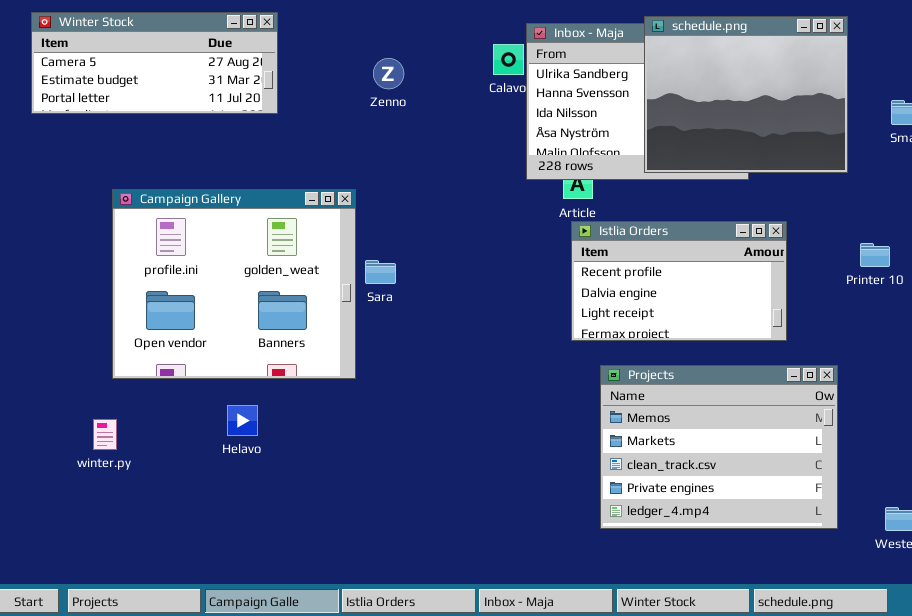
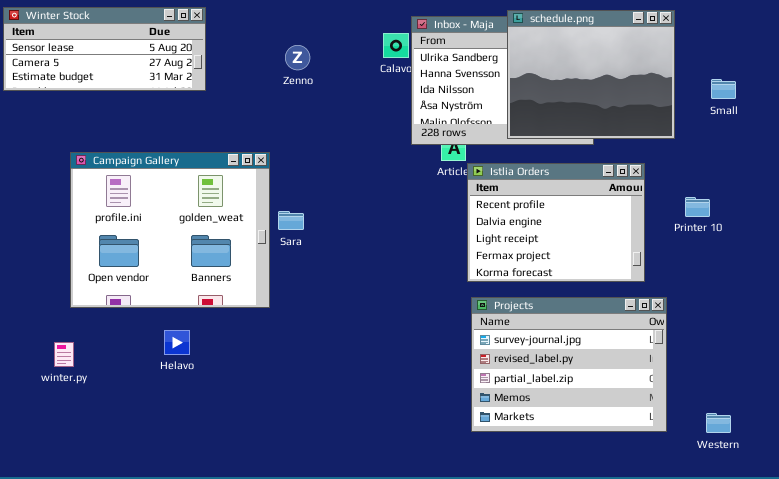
Winter Stock: [31,12,278,114] -> [3,7,206,91], scrolled up 1 row
Istlia Orders: [571,221,787,341] -> [467,163,645,282], moved, resized
Projects: [600,365,838,529] -> [471,297,667,432], scrolled up 3 rows

